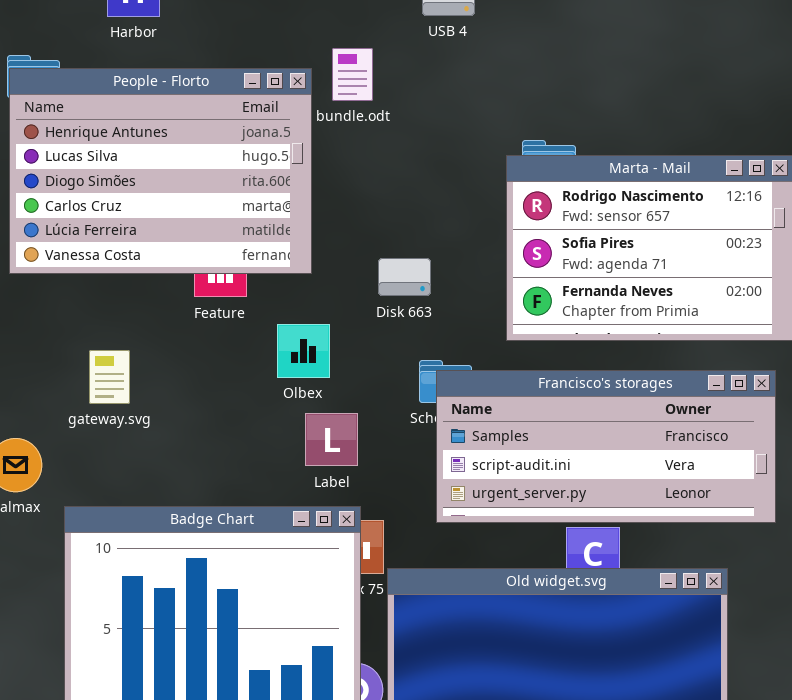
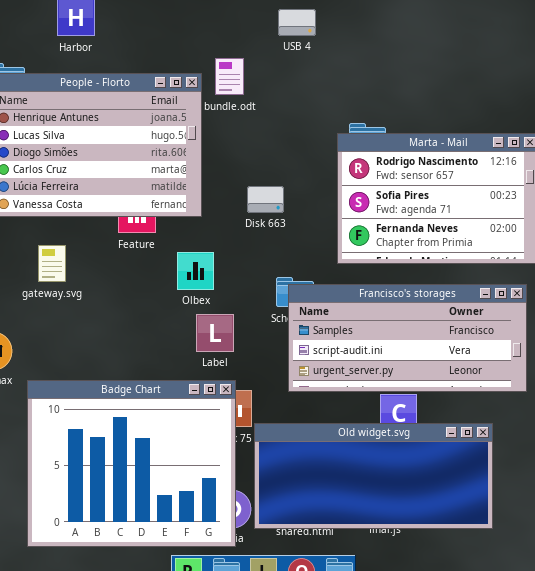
Disk 663: [378,258,431,296] -> [247,186,284,213], moved
gateway.svg: [89,350,130,404] -> [38,245,66,282], moved

